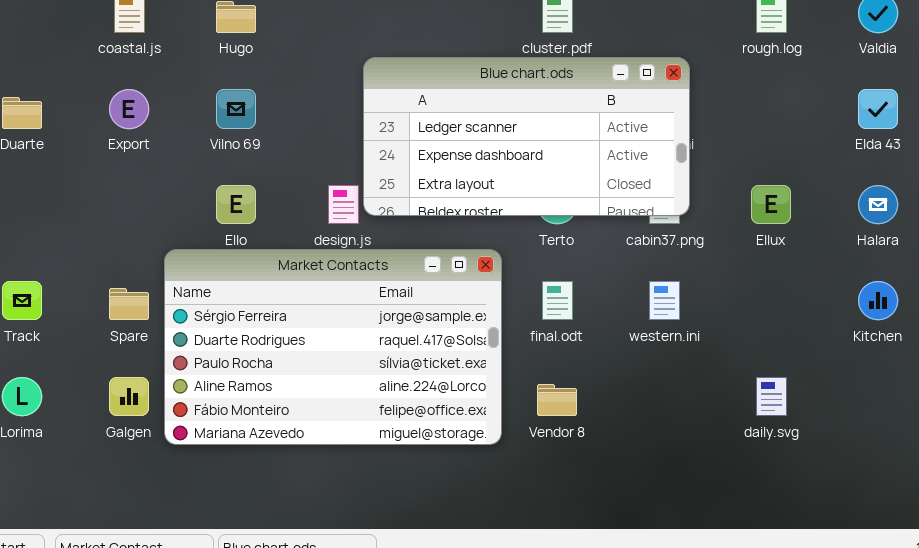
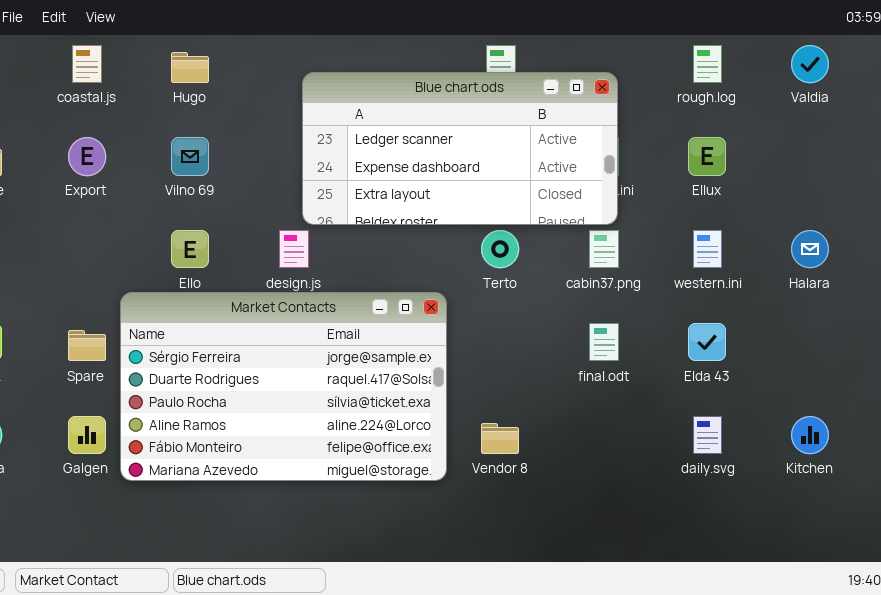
Blue chart.ods: [363,57,690,216] -> [302,72,618,225], moved
Elda 43: [858,89,898,129] -> [688,323,726,361], moved
Ellux: [751,185,791,224] -> [688,137,726,176], moved
final.odt: [542,281,573,320] -> [589,323,619,361], moved
western.ini: [649,281,680,320] -> [693,230,722,268], moved
Kitchen: [858,281,898,320] -> [791,416,829,454], moved

